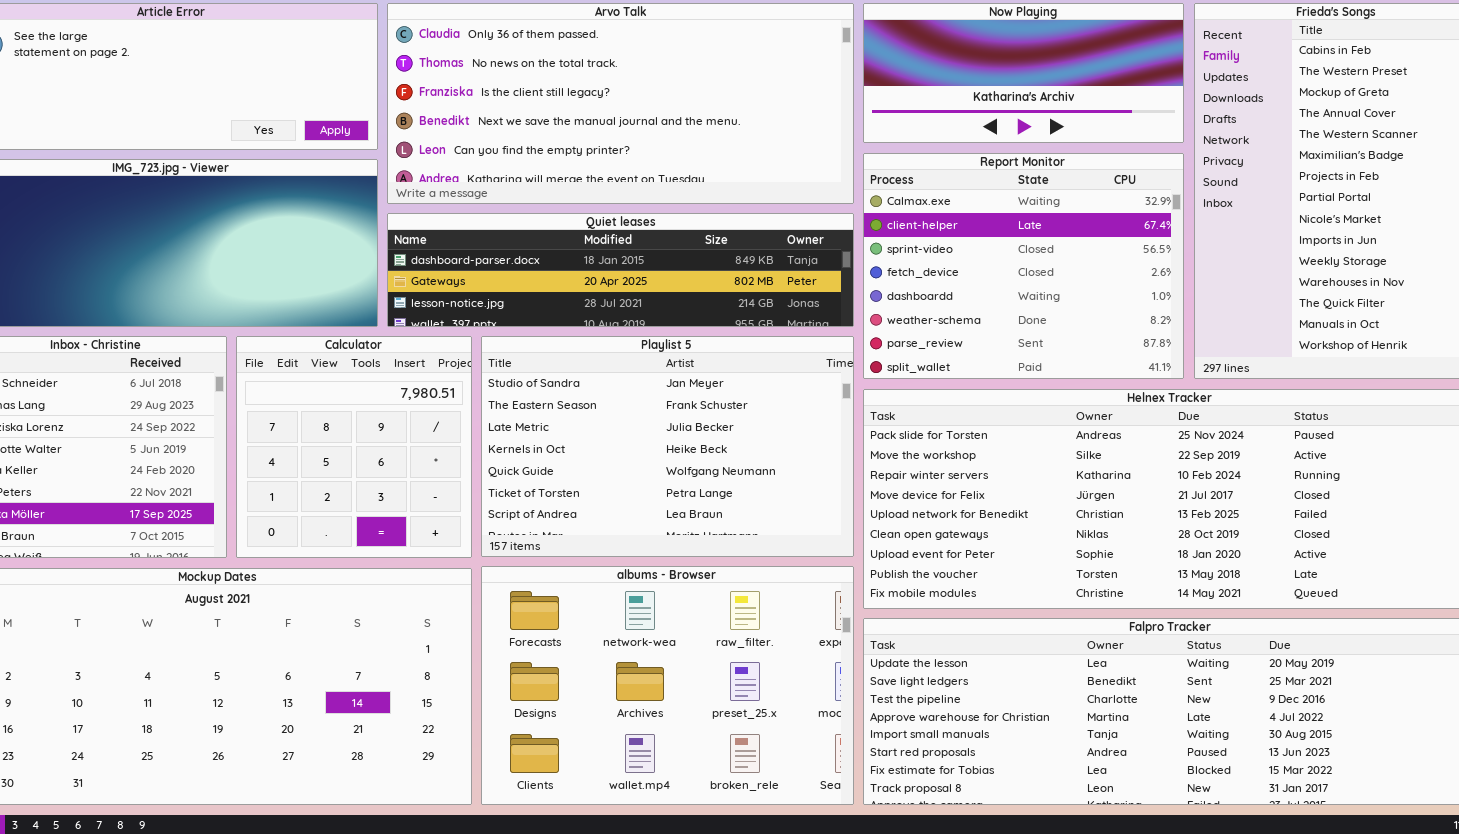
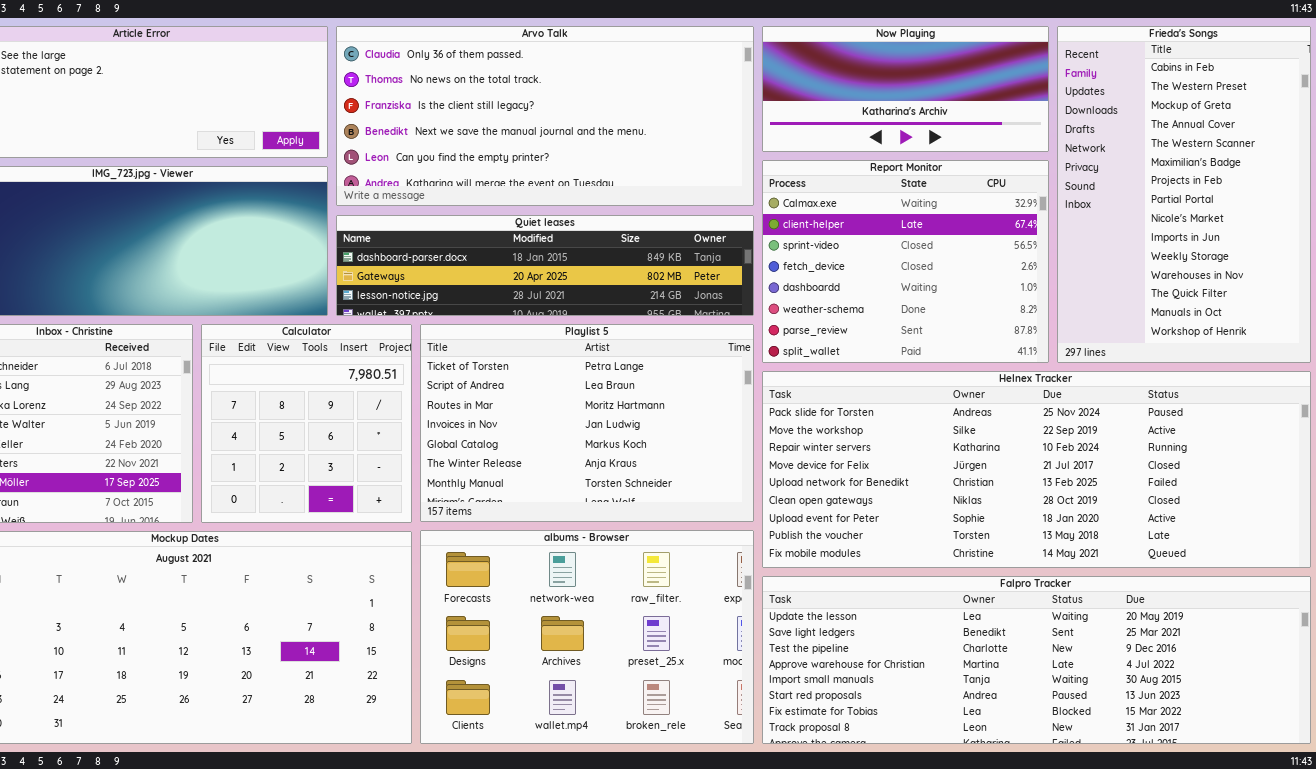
Playlist 5: [481,336,854,557] -> [420,324,754,522], scrolled down 5 rows

